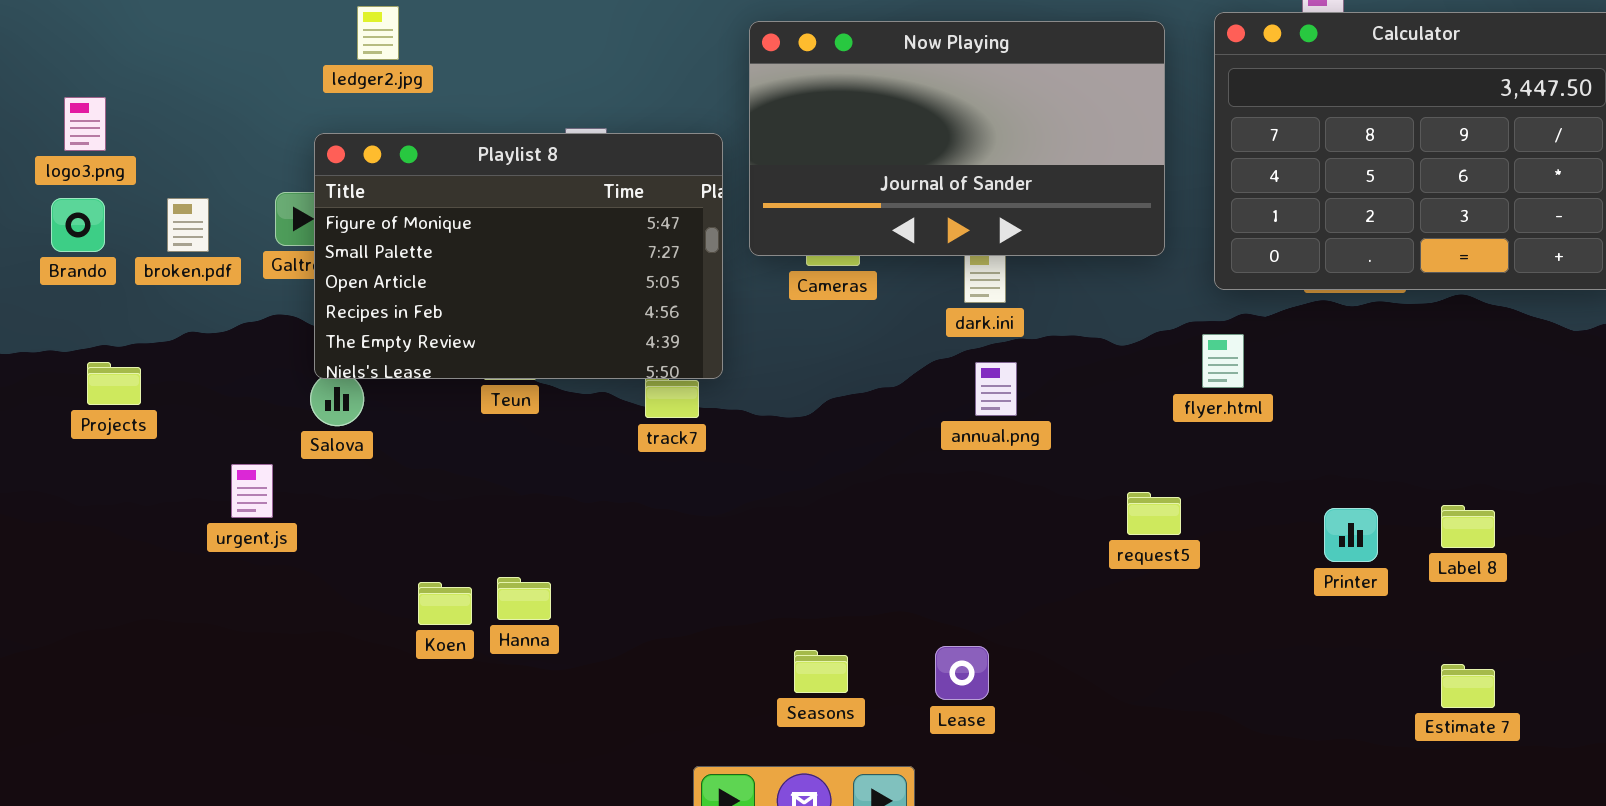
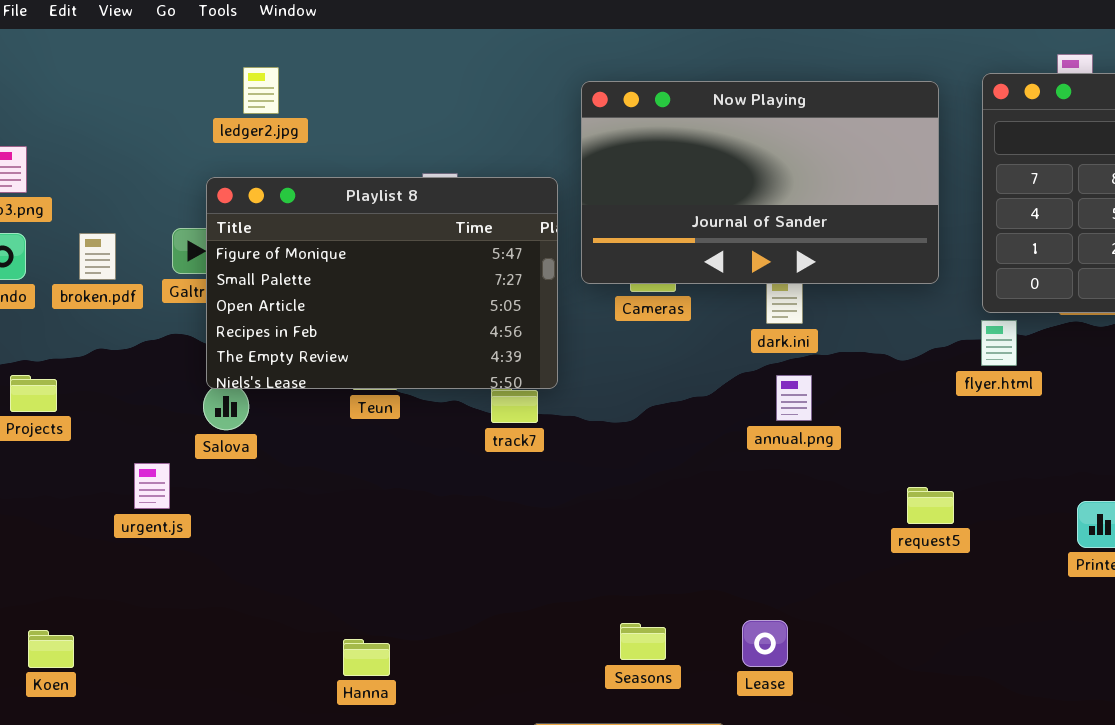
flyer.html: [1202,334,1244,388] -> [981,320,1017,366], moved
Hanna: [497,577,551,620] -> [343,639,390,676], moved
Koen: [418,582,472,625] -> [28,630,74,668], moved

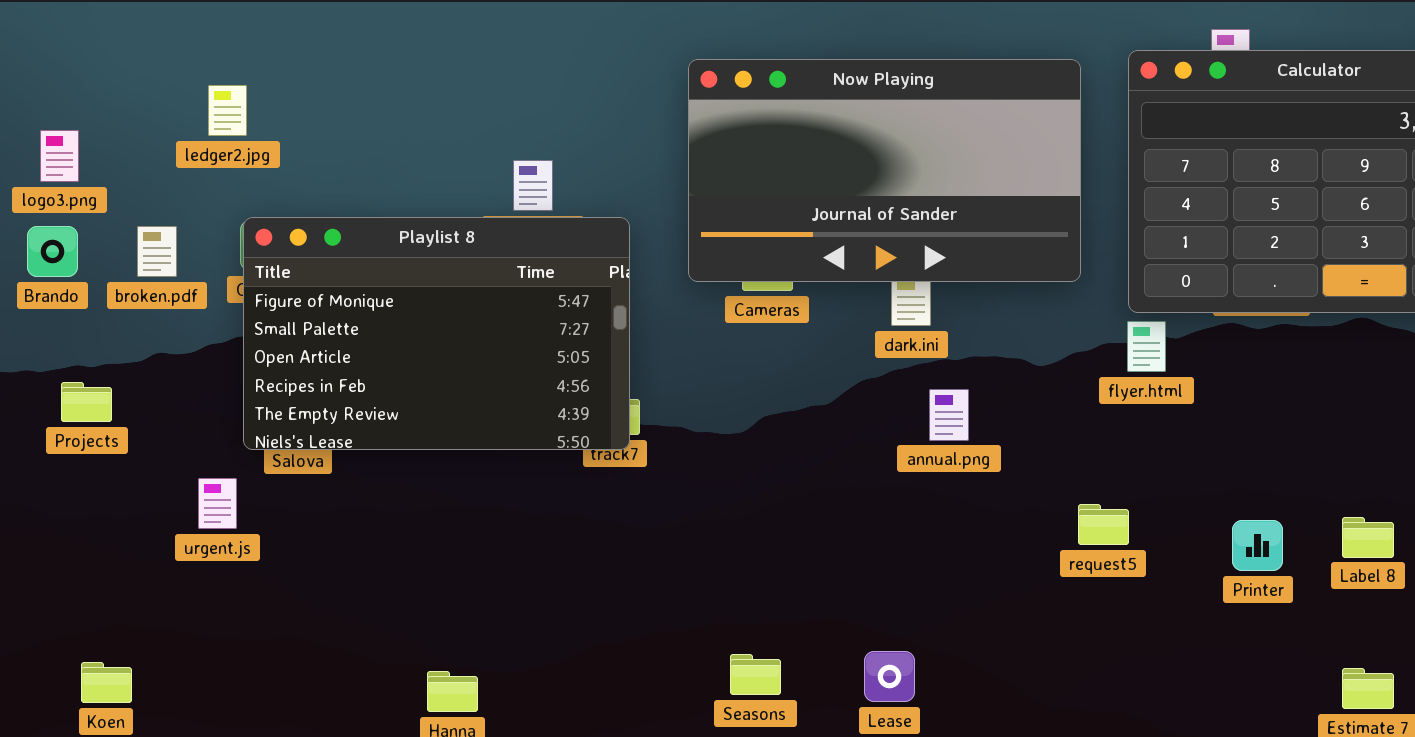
ledger2.jpg: [243,67,279,114] -> [208,85,247,136], moved
Playlist 8: [206,177,558,389] -> [243,217,630,450], moved
annual.png: [776,375,812,421] -> [929,389,969,441], moved
request5: [907,487,954,524] -> [1078,504,1129,545], moved

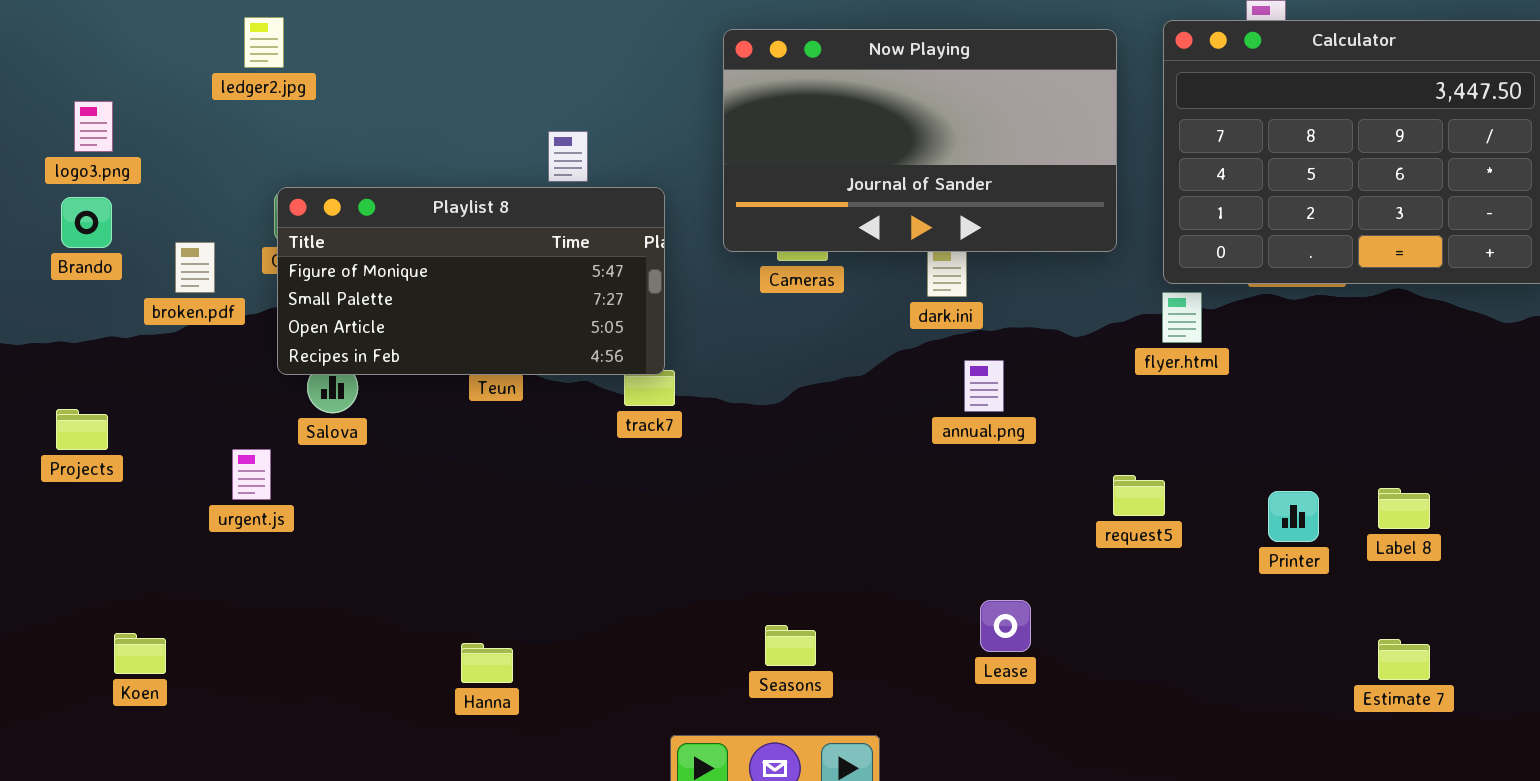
ledger2.jpg: [208,85,247,136] -> [244,17,284,68], moved
Playlist 8: [243,217,630,450] -> [277,187,665,375], resized
broken.pdf: [137,226,177,277] -> [175,242,215,293], moved
Projects: [61,382,112,422] -> [56,409,108,450], moved
Lease: [864,651,915,702] -> [980,600,1031,652], moved

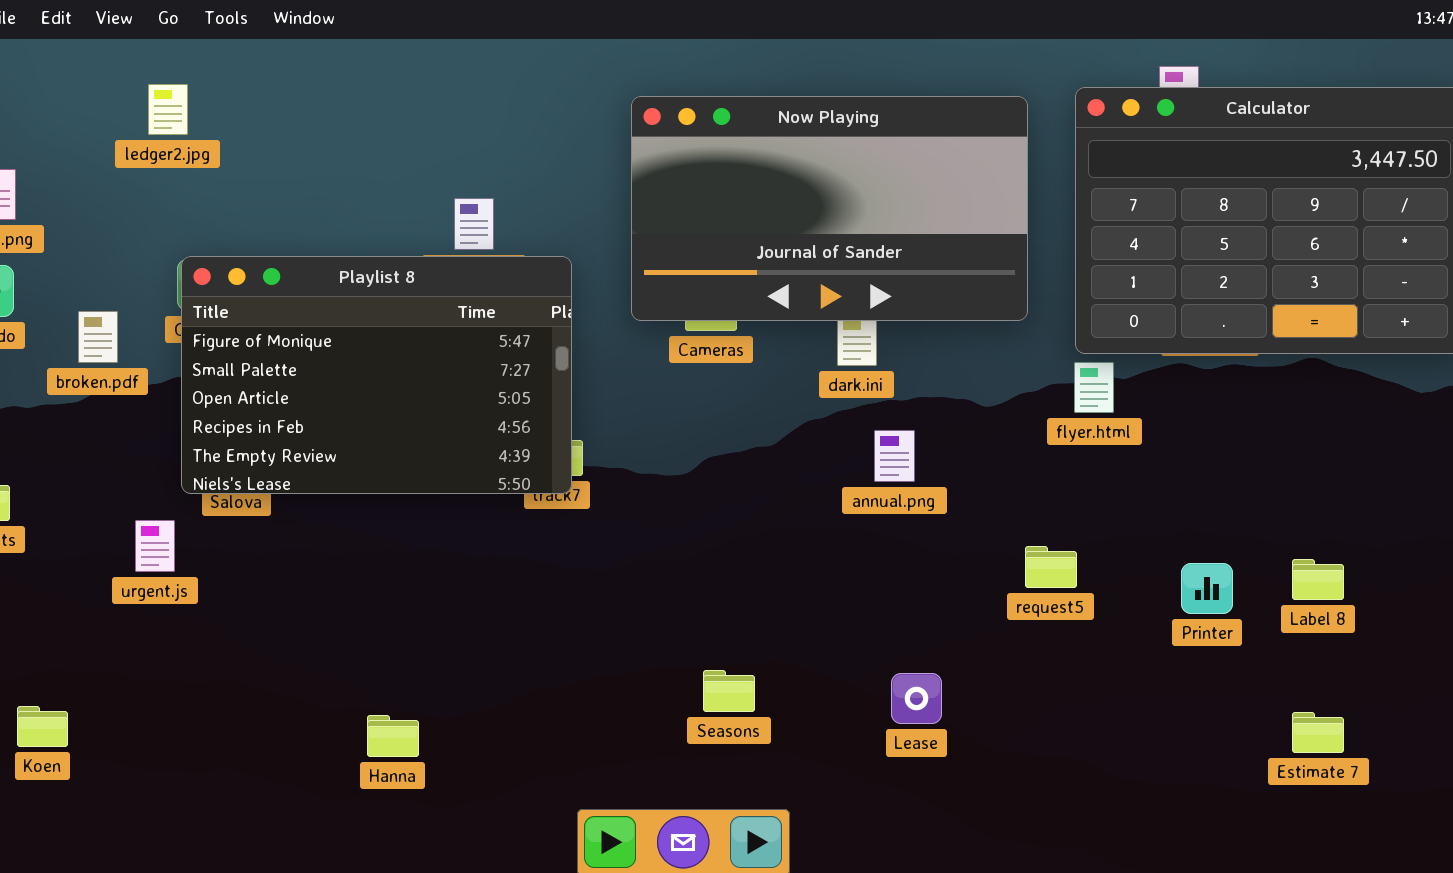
Playlist 8: [277,187,665,375] -> [181,256,572,494], resized
Seasons: [765,625,816,666] -> [703,670,755,712], moved

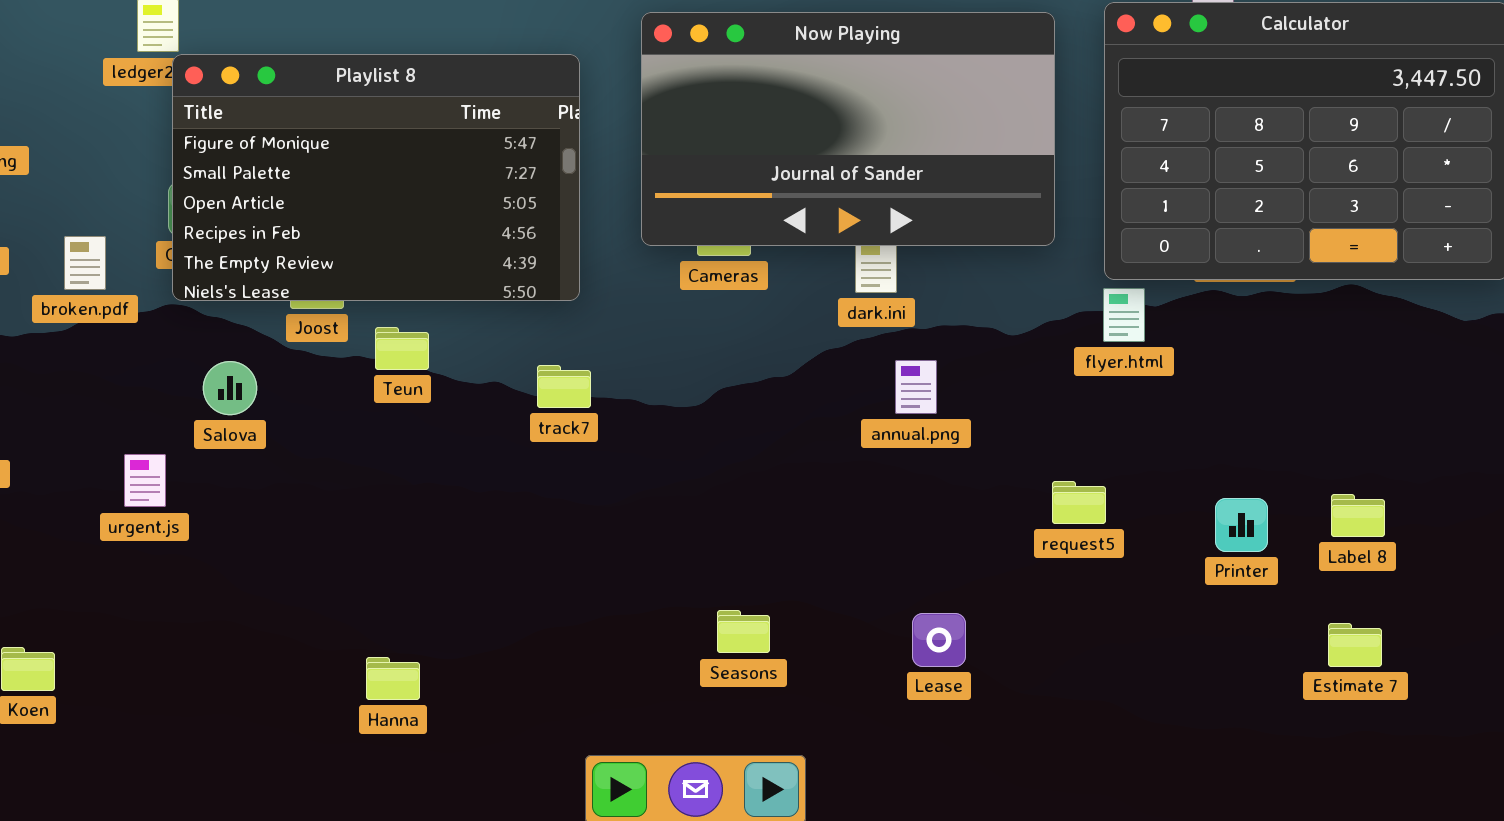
Playlist 8: [181,256,572,494] -> [172,54,580,301], moved
Estimate 7: [1292,712,1344,753] -> [1328,623,1382,667], moved

